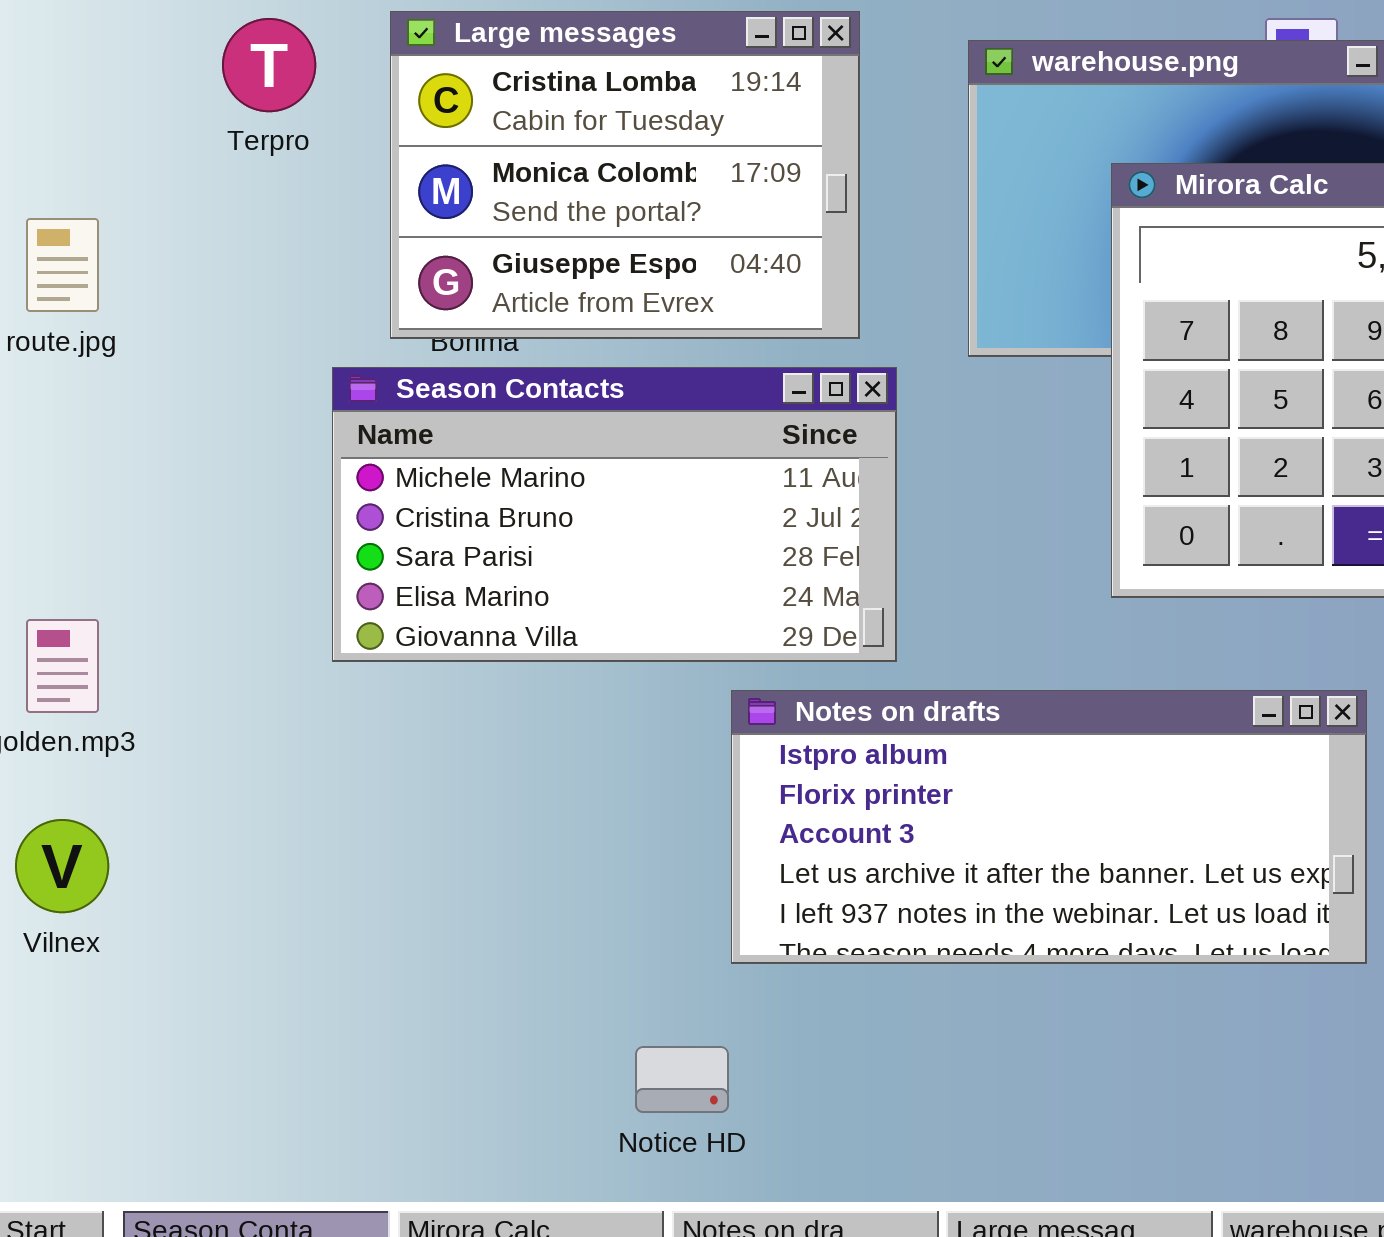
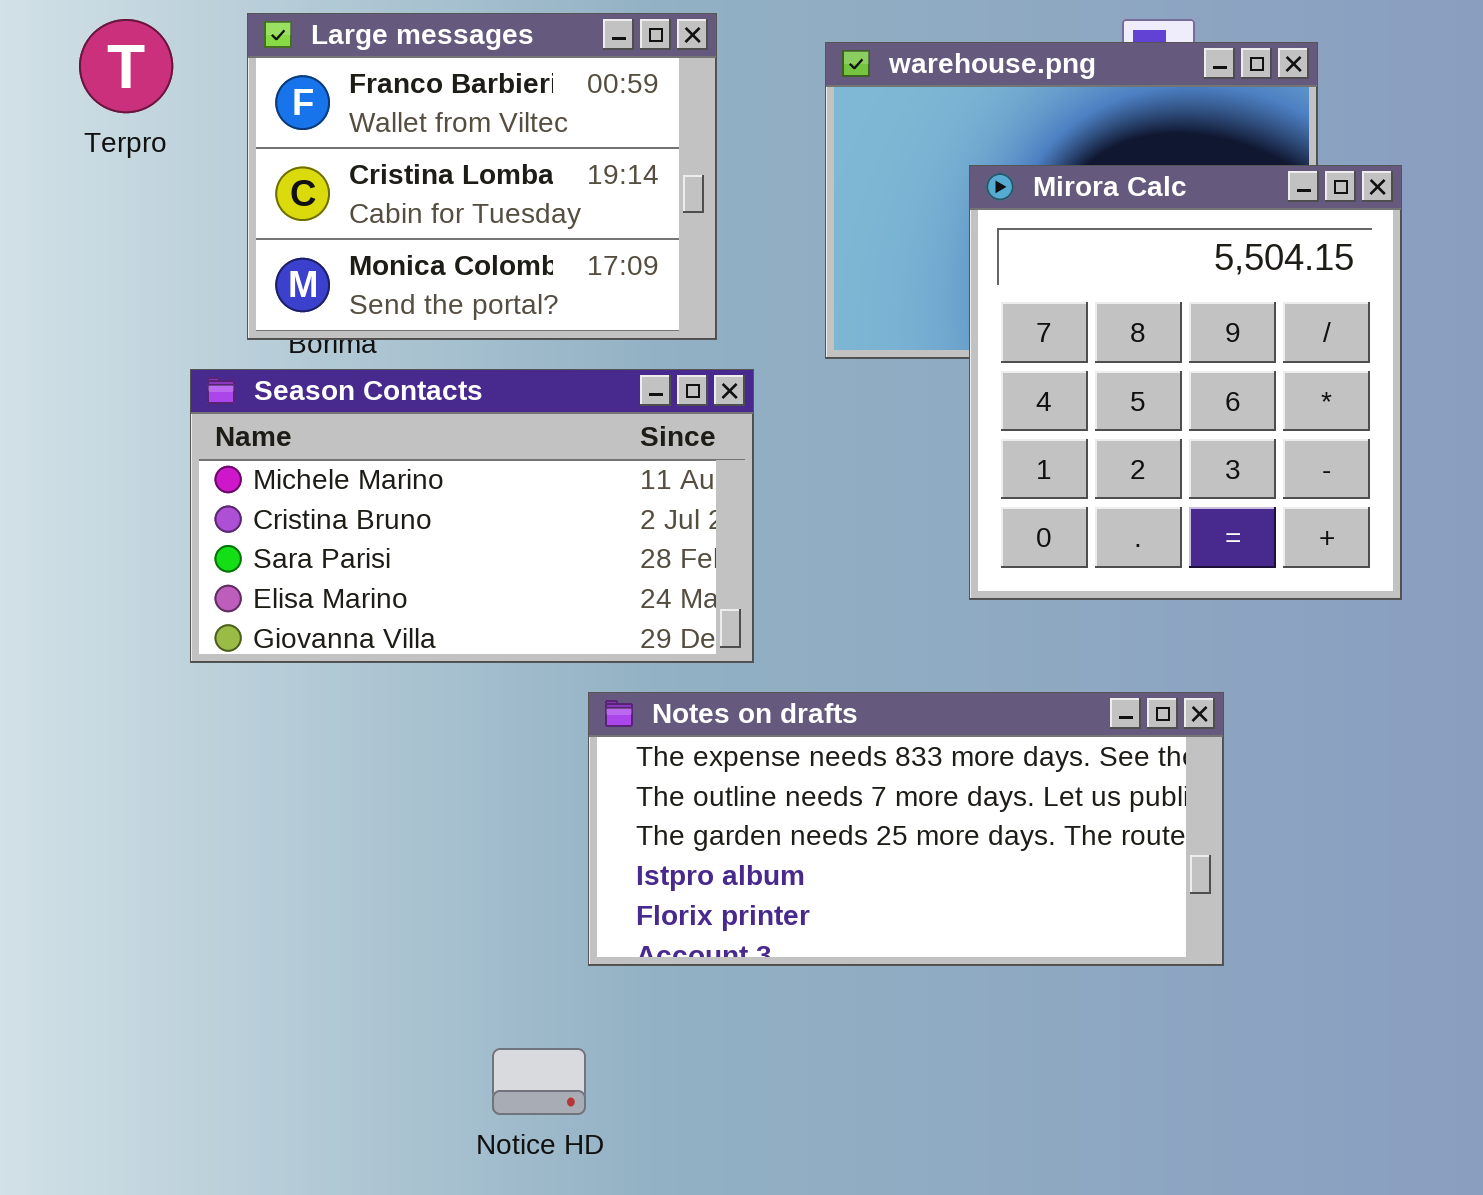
Large messages: [390,11,860,339] -> [247,13,717,340], scrolled up 1 row
Notes on drafts: [731,690,1367,964] -> [588,692,1224,966], scrolled up 3 rows

